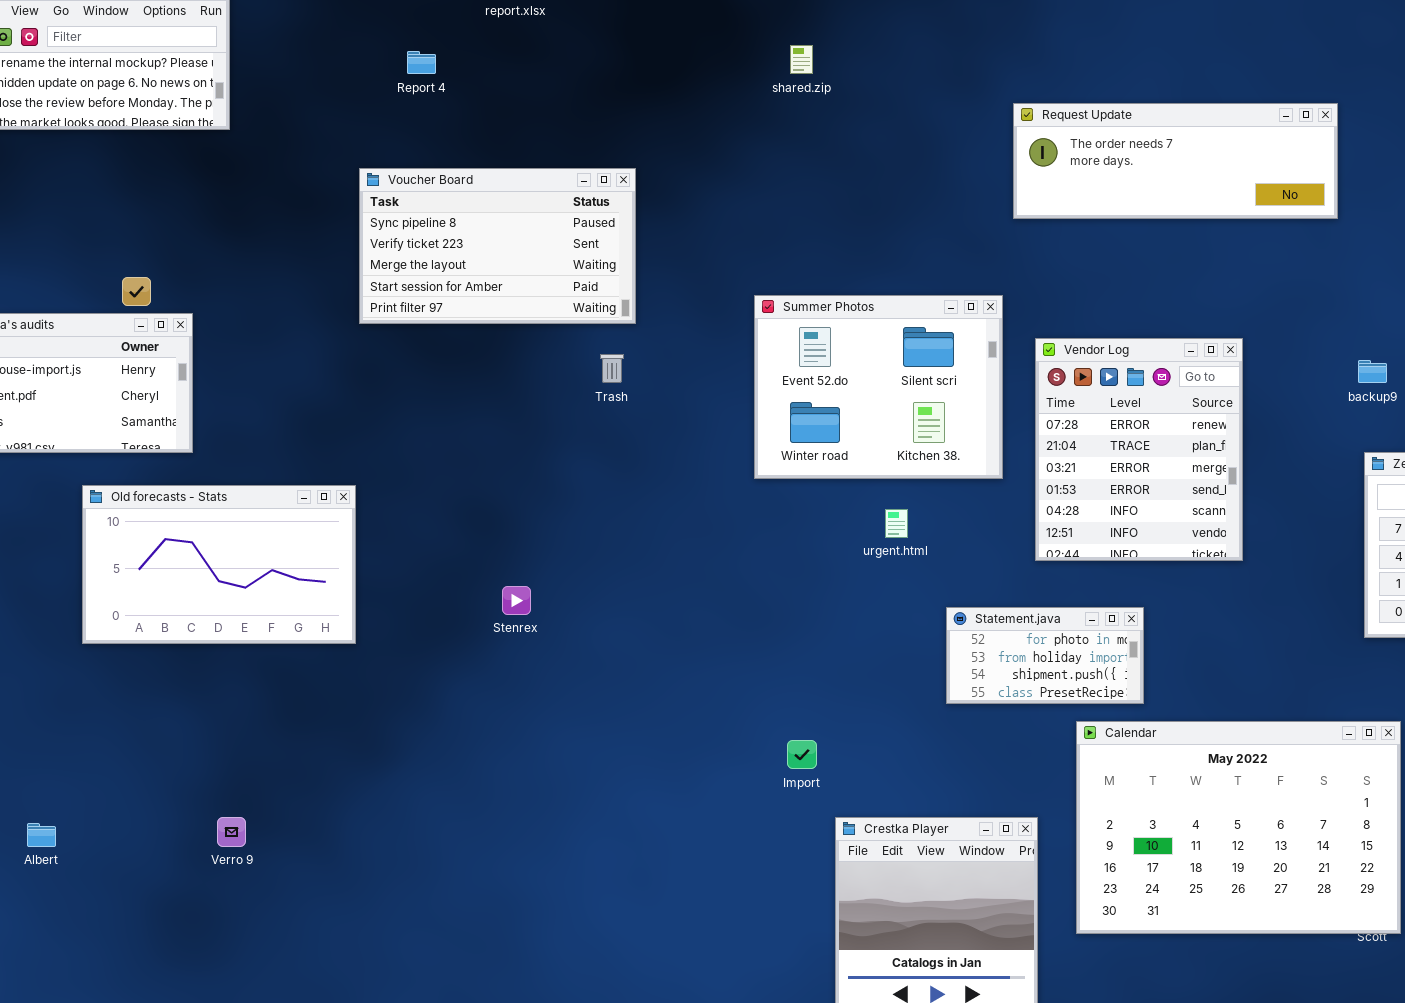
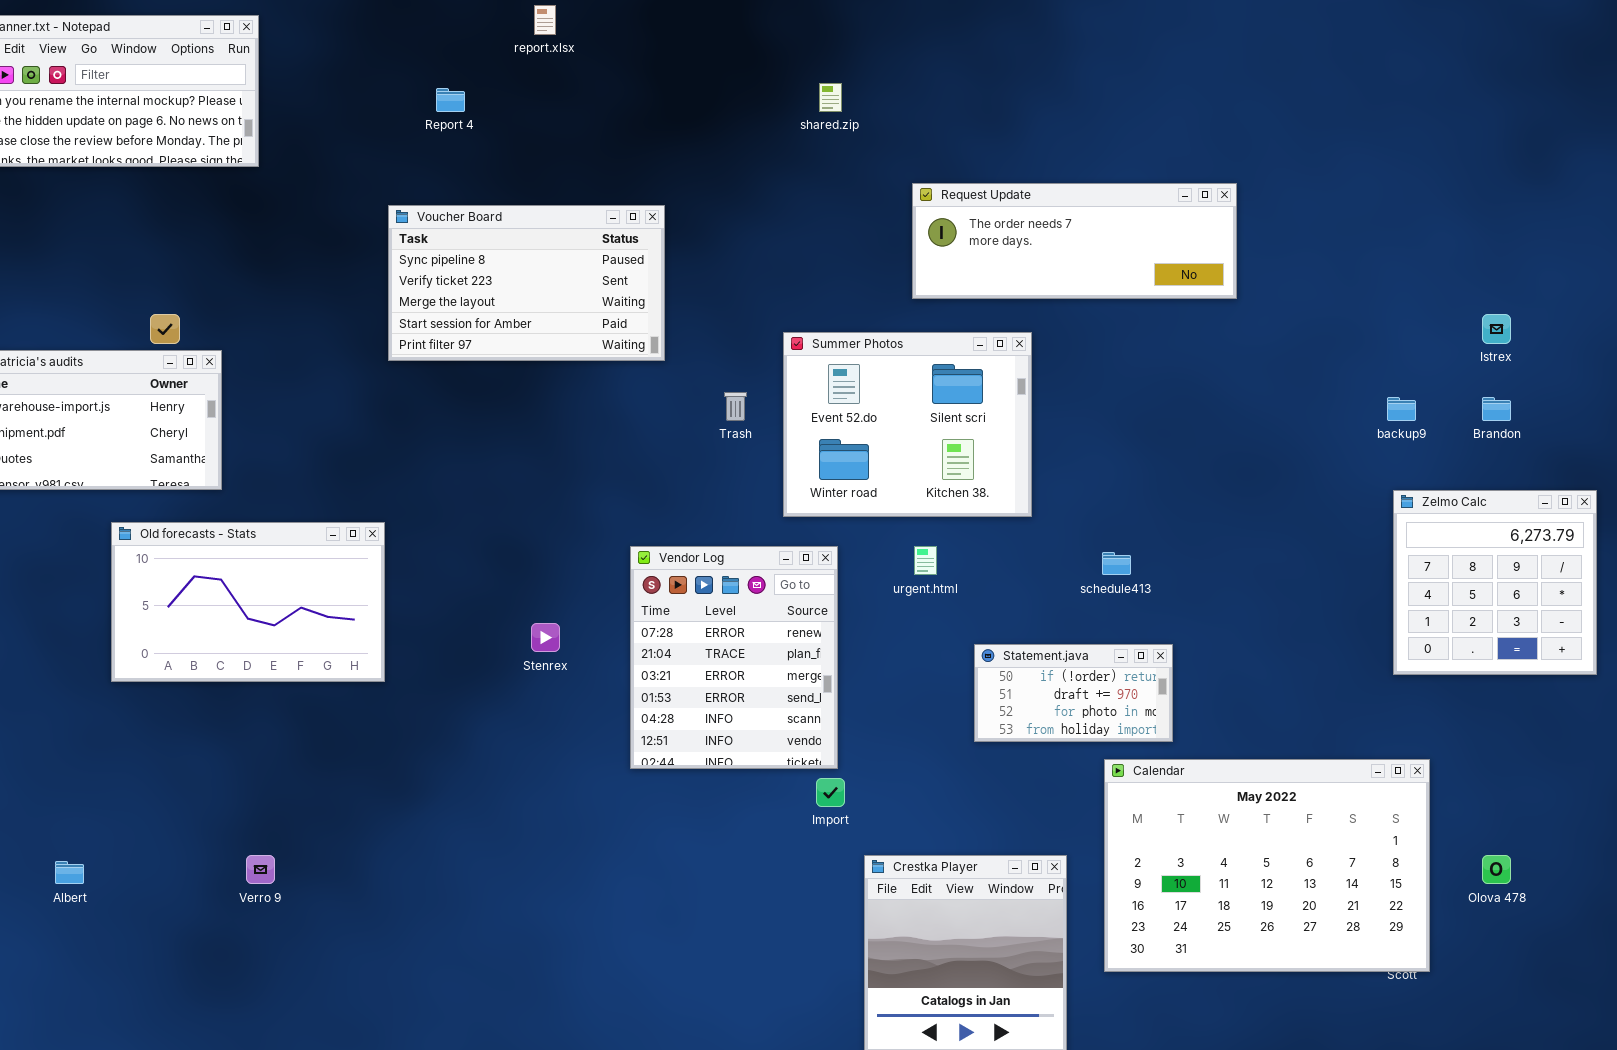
Request Update: [1013,103,1338,219] -> [912,183,1237,299], moved
Vendor Log: [1035,338,1243,561] -> [630,546,838,769], moved
Trash: [600,354,624,383] -> [724,392,747,421], moved
Statement.java: [946,607,1144,704] -> [974,644,1173,742], scrolled up 2 rows

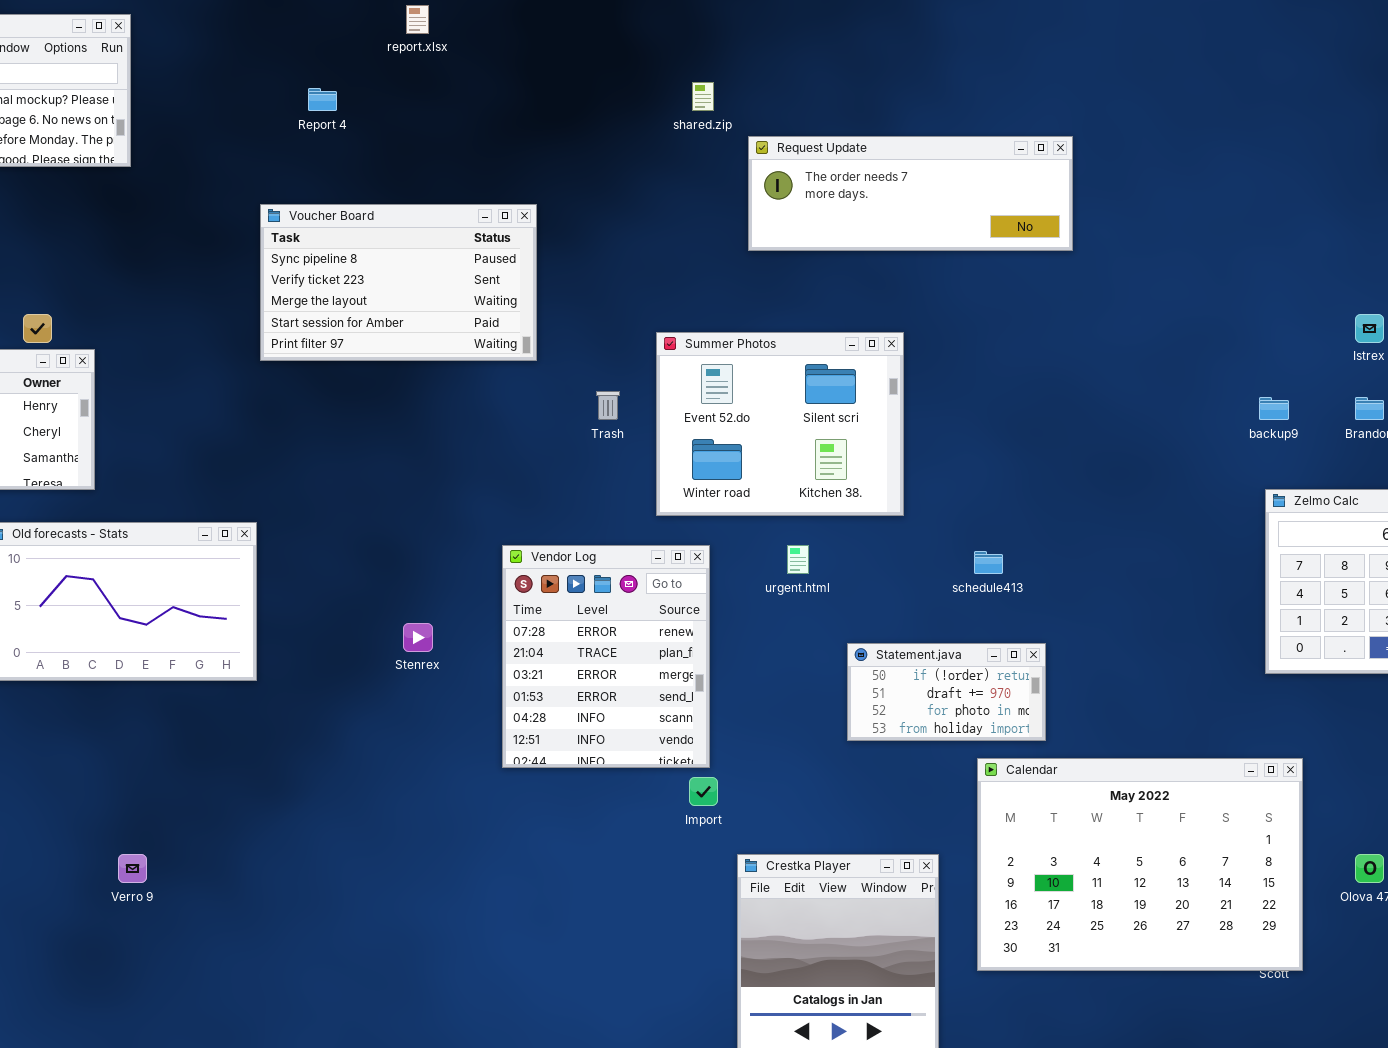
Request Update: [912,183,1237,299] -> [748,136,1073,251], moved

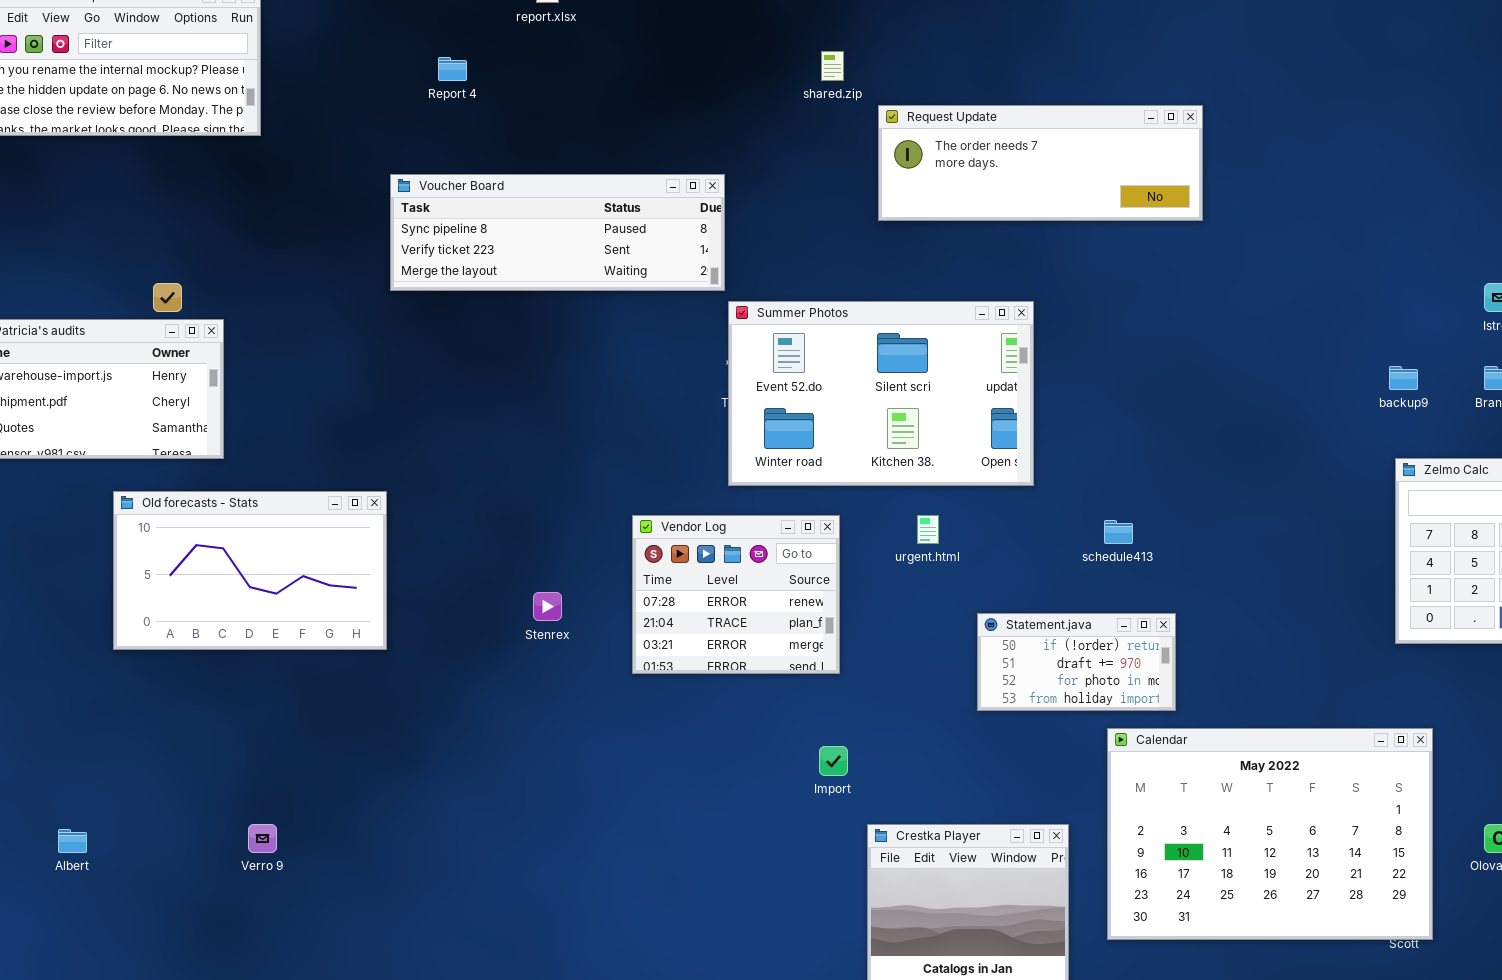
Voucher Board: [260,204,537,361] -> [390,174,725,291], resized
Summer Photos: [656,332,904,516] -> [728,301,1034,486], resized
Vendor Log: [502,545,710,768] -> [632,515,840,674], resized

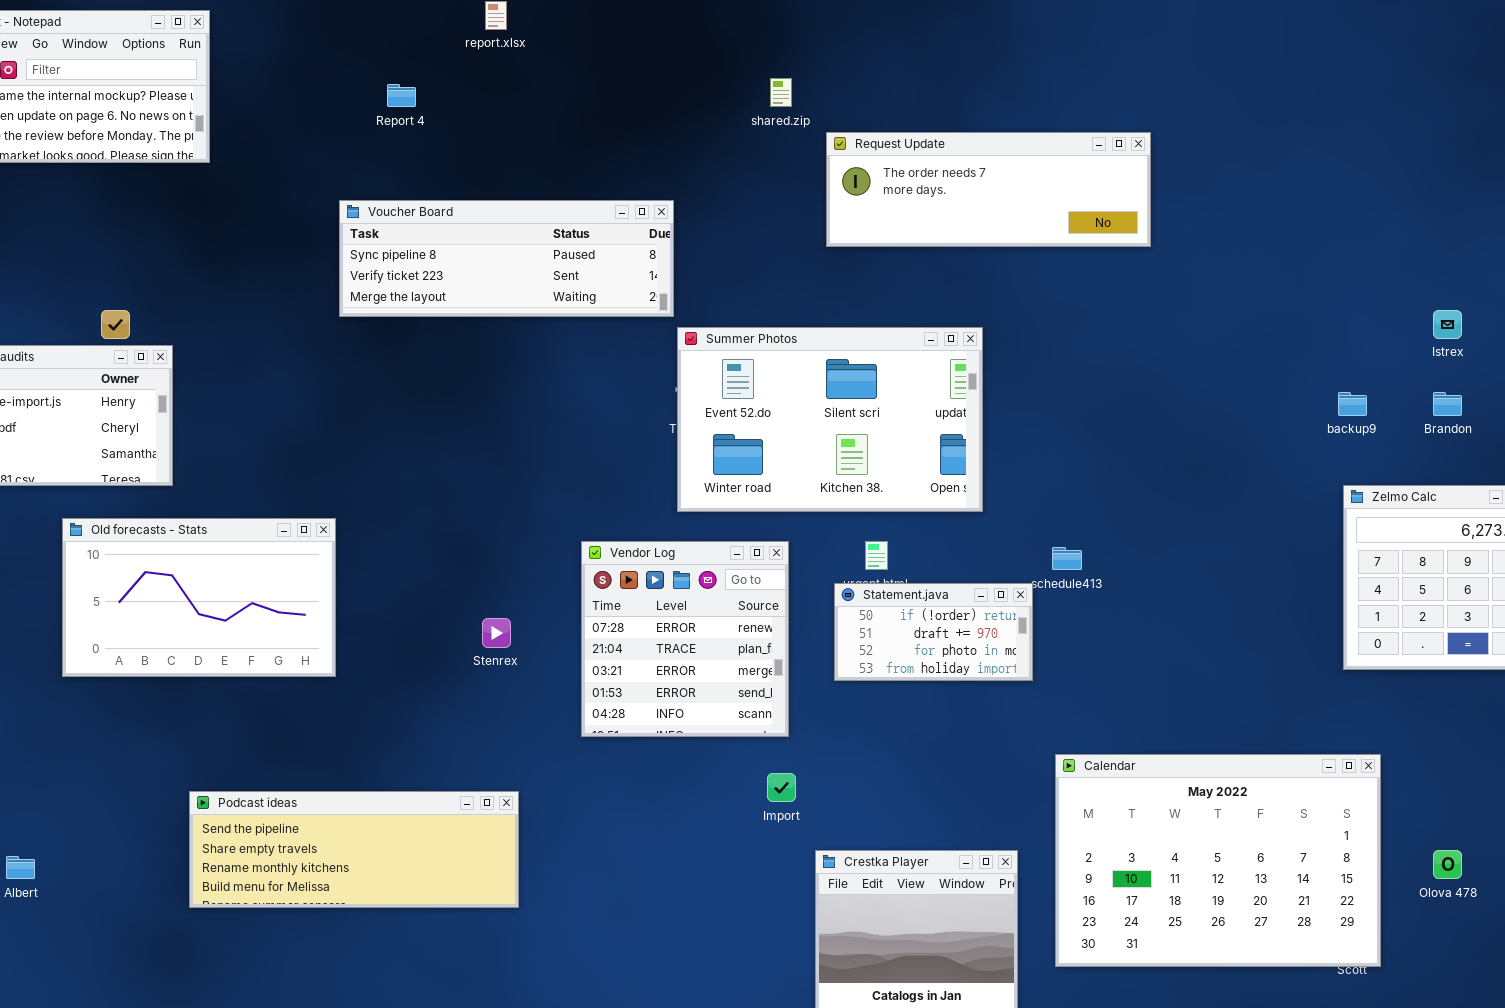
Vendor Log: [632,515,840,674] -> [581,541,789,737], resized
Statement.java: [977,613,1176,711] -> [834,583,1033,681], moved
Podcast ideas: none -> [189,791,519,908], opened

